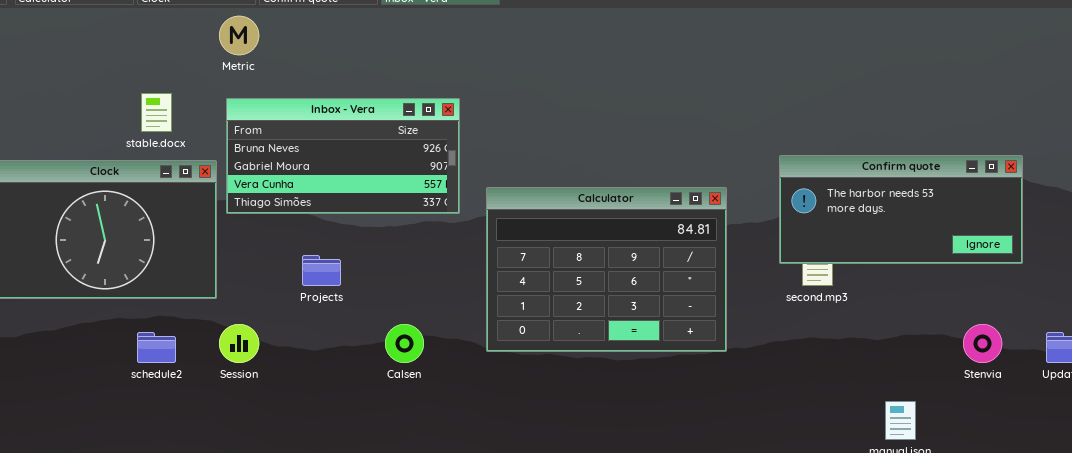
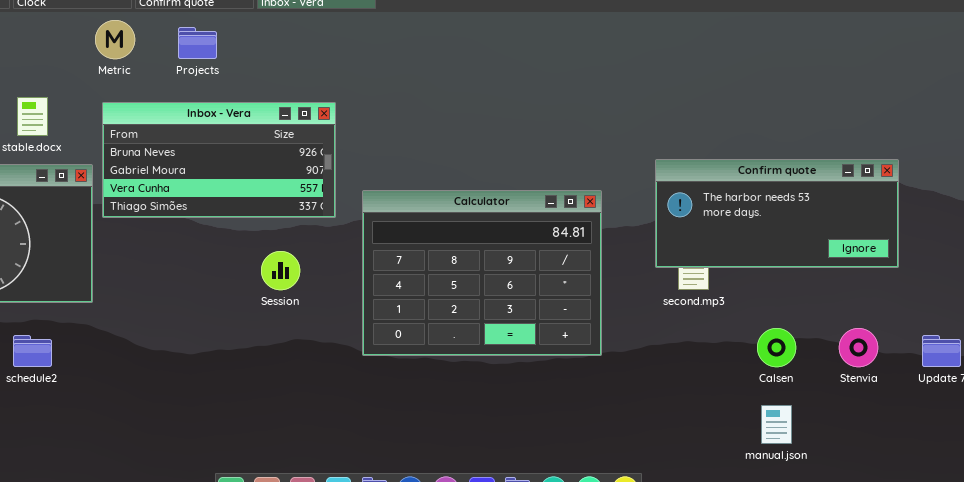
Projects: [302,255,341,286] -> [178,27,217,59], moved
Session: [219,324,259,363] -> [261,251,300,290], moved
Calsen: [385,324,424,363] -> [757,328,796,367], moved

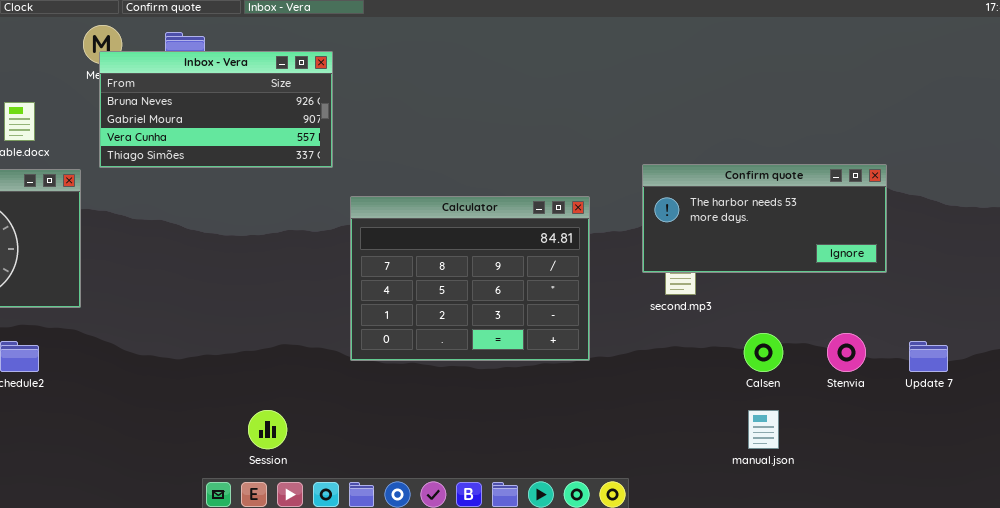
Inbox - Vera: [102,102,336,218] -> [99,51,333,168], moved
Session: [261,251,300,290] -> [248,410,287,449], moved

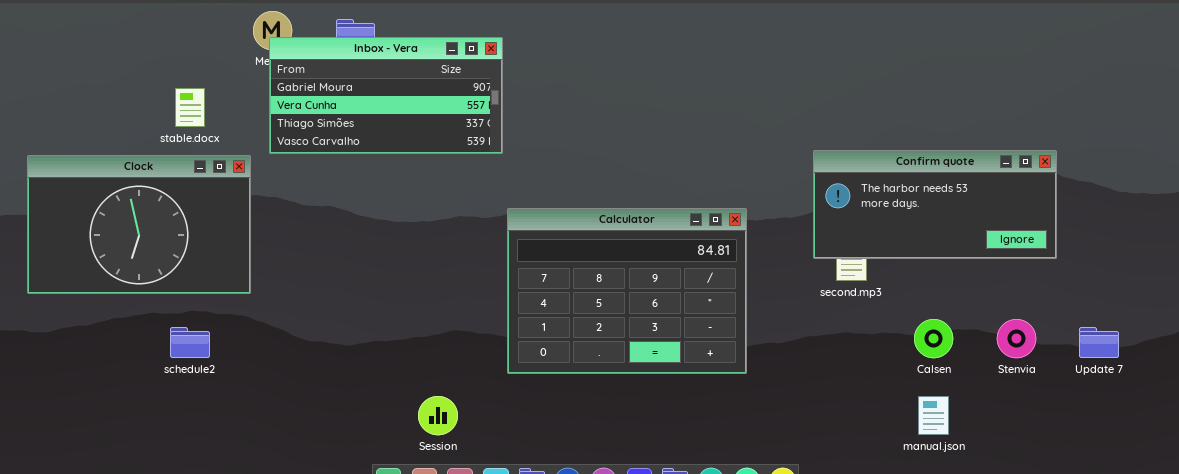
Inbox - Vera: [99,51,333,168] -> [269,37,503,154], scrolled down 1 row
Calculator: [350,196,590,361] -> [507,208,747,374], moved

